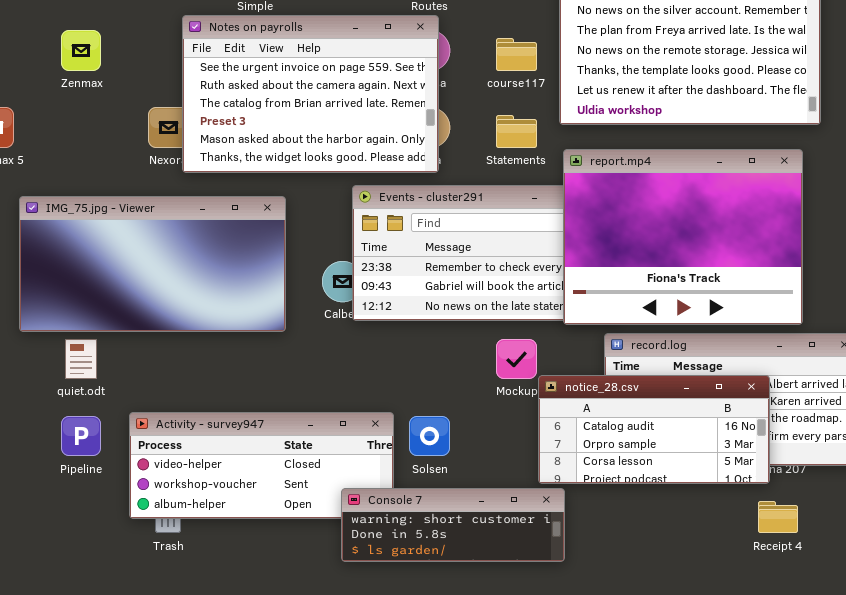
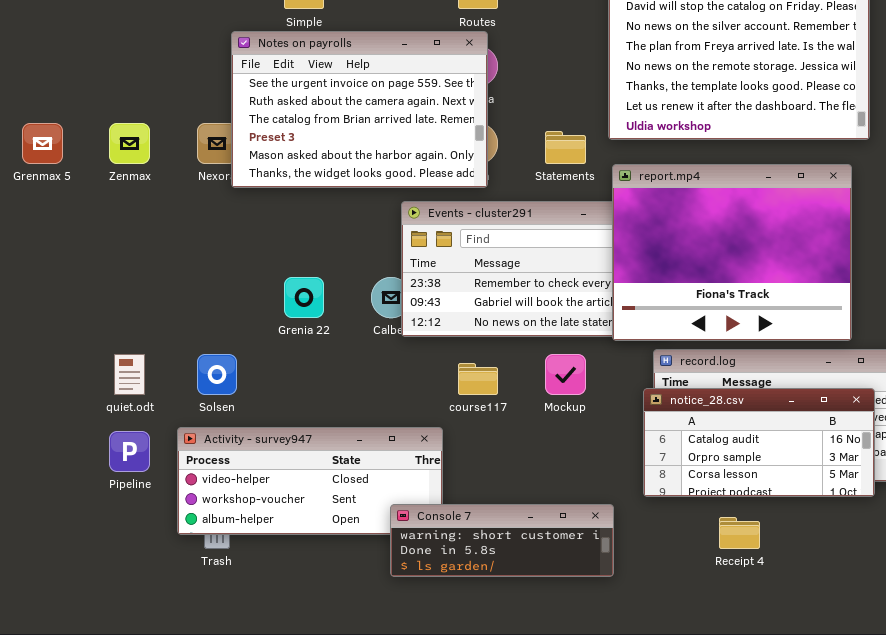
Zenmax: [61,30,101,71] -> [109,123,150,164], moved
course117: [496,38,537,71] -> [458,363,498,395], moved
IMG_75.jpg - Viewer: [19,196,286,332] -> none, closed
notice_28.csv: [538,375,770,484] -> [643,388,875,497], moved
Solsen: [409,416,450,456] -> [197,354,237,395], moved
Receipt 4: [758,501,798,533] -> [719,517,760,549], moved

